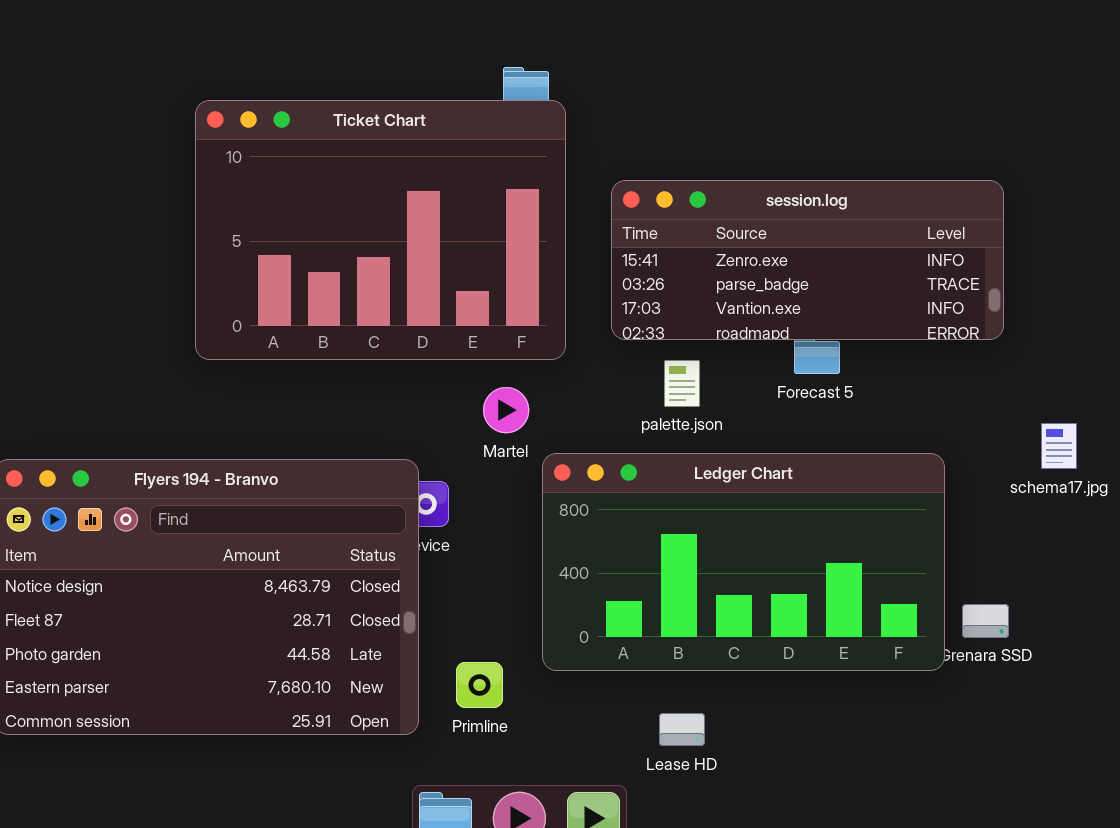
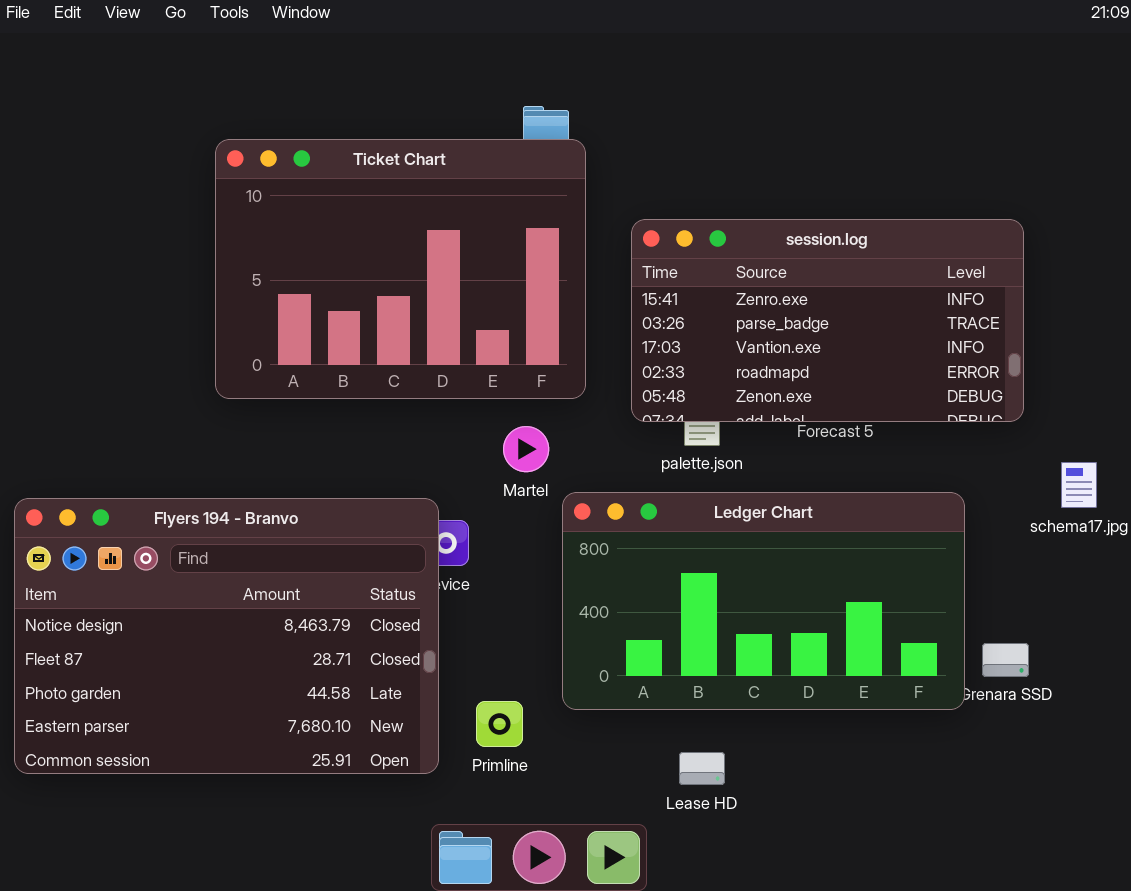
session.log: [611,180,1004,340] -> [631,219,1024,422], resized

